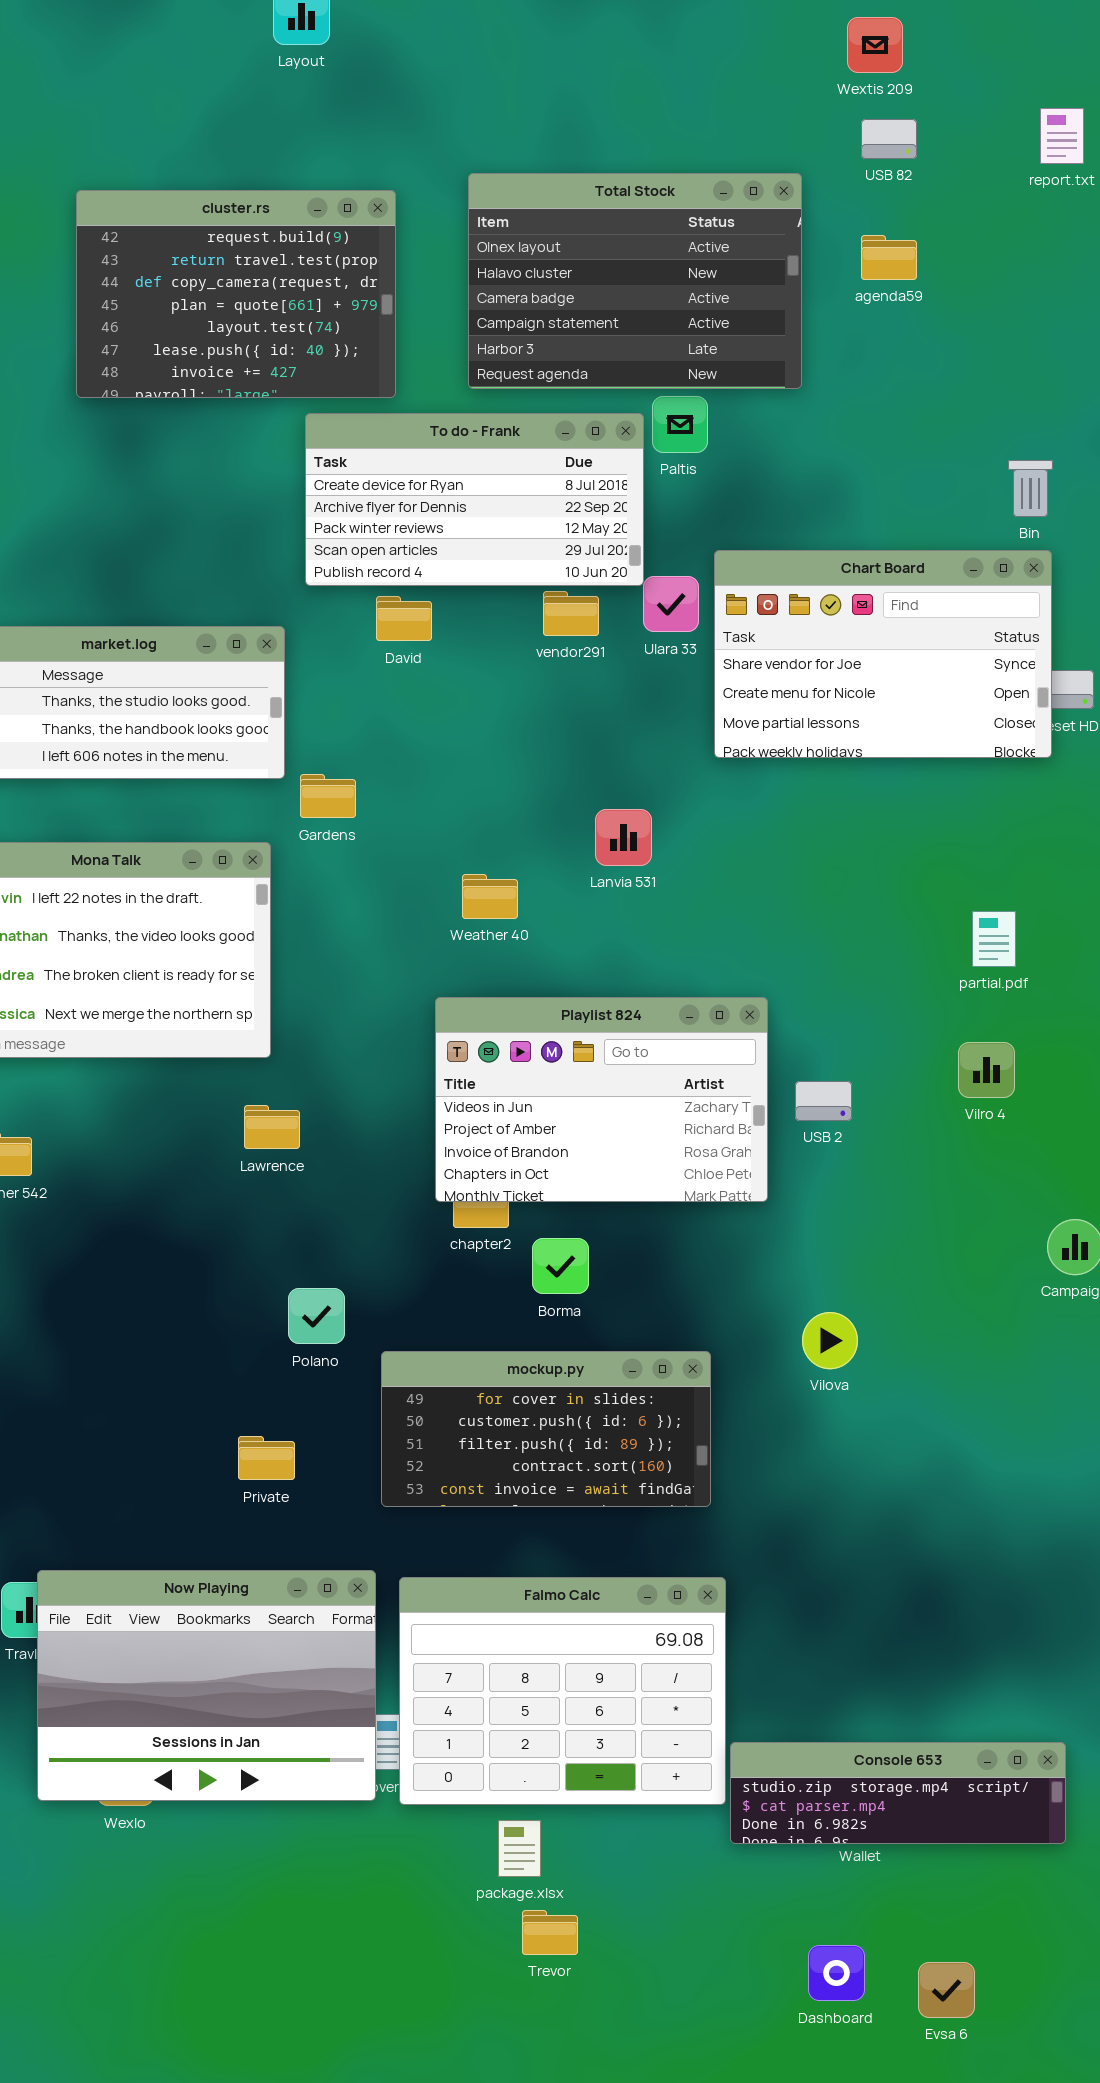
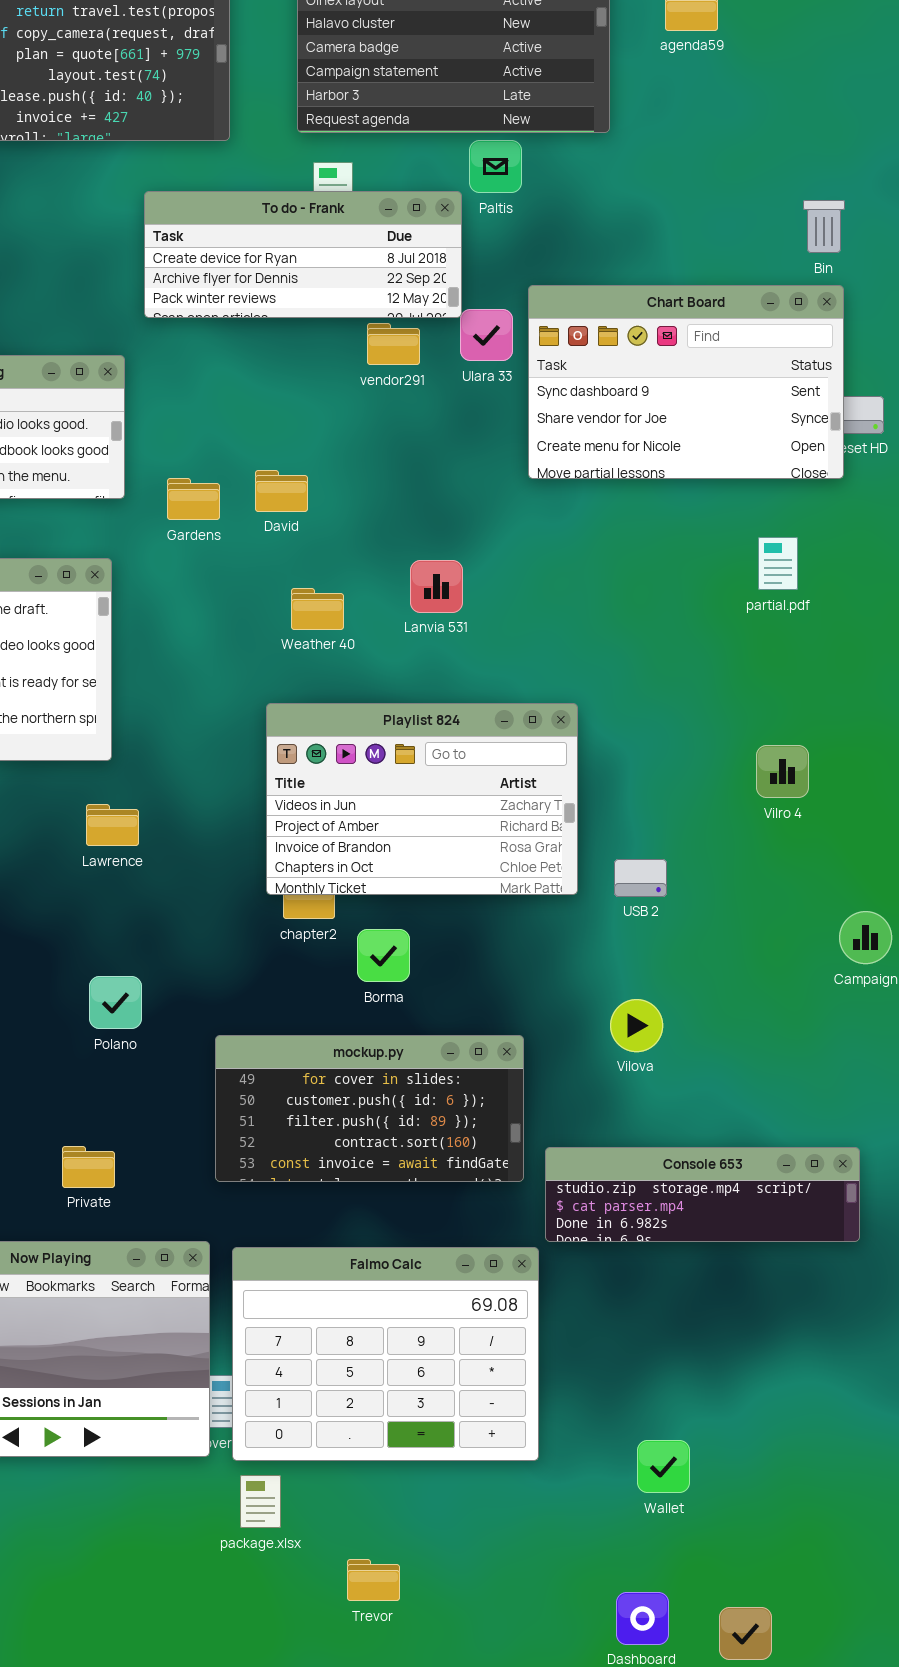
To do - Frank: [305,413,644,586] -> [144,191,462,318], resized
Chart Board: [714,550,1052,758] -> [528,285,844,479], scrolled up 1 row
David: [376,596,432,641] -> [255,470,308,512], moved
Gardens: [300,774,356,818] -> [167,478,220,520], moved
Lanvia 531: [595,809,652,866] -> [410,560,463,613], moved
partial.pdf: [972,911,1016,967] -> [758,537,798,590], moved
USB 2: [795,1081,852,1121] -> [614,859,667,897], moved
Polano: [288,1288,345,1344] -> [89,976,142,1029], moved
Private: [238,1436,295,1480] -> [62,1146,115,1188], moved
Console 653: [730,1742,1066,1844] -> [545,1147,860,1242], moved
package.xlsx: [498,1820,541,1877] -> [240,1475,281,1528], moved

